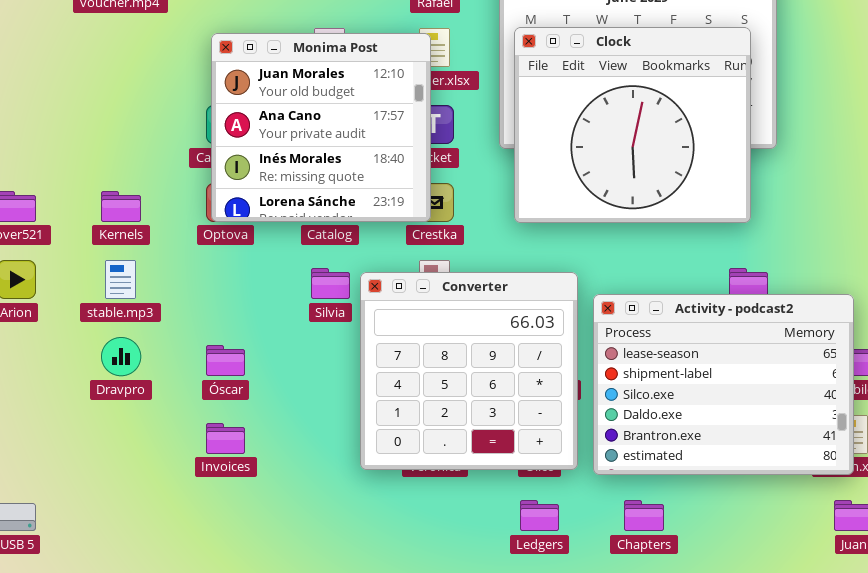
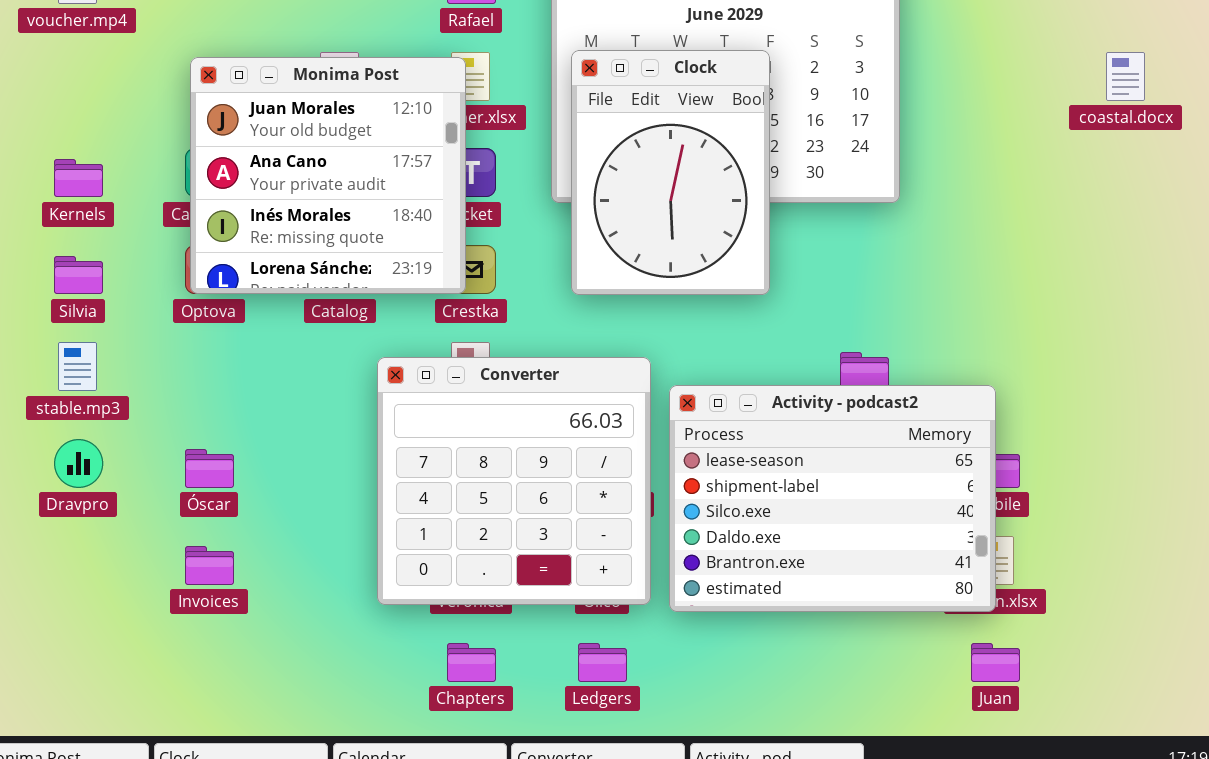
Clock: [514,27,751,223] -> [571,50,770,295], resized
Kernels: [101,191,141,222] -> [54,159,103,197], moved
Silvia: [311,268,350,299] -> [54,256,103,294], moved
Chapters: [624,500,664,531] -> [447,643,496,682], moved

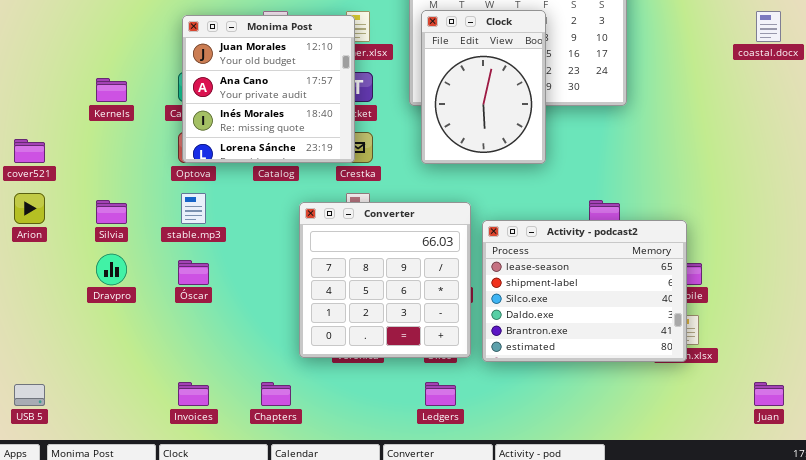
Silvia: [54,256,103,294] -> [96,200,127,224], moved
stable.mp3: [58,342,97,391] -> [181,193,206,224], moved
Invoices: [185,546,234,585] -> [178,382,209,406], moved
Chapters: [447,643,496,682] -> [261,382,291,406], moved
Juan: [971,643,1020,682] -> [754,382,784,406], moved

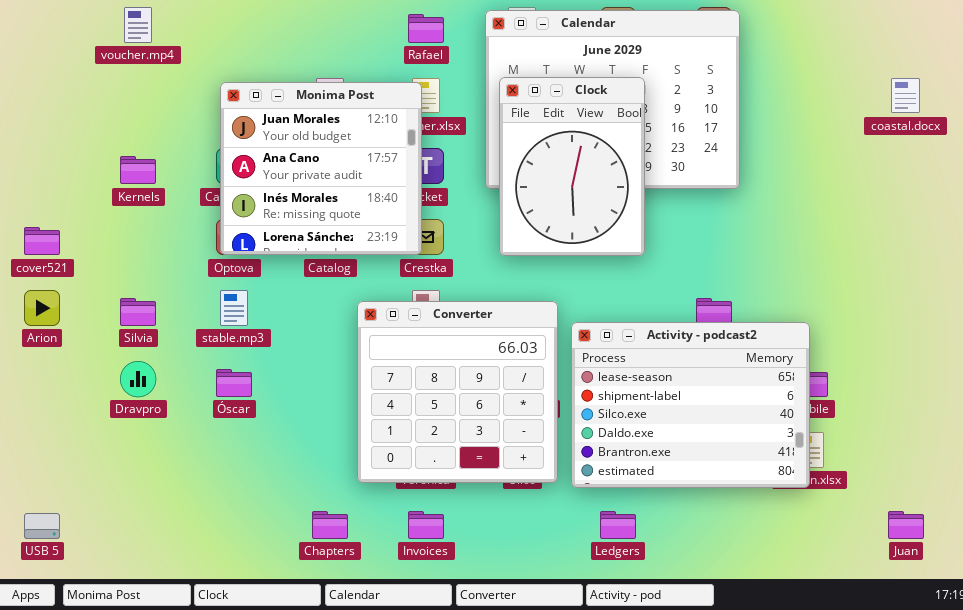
Invoices: [178,382,209,406] -> [408,511,444,539], moved
Ledgers: [425,382,456,406] -> [600,511,636,539], moved

